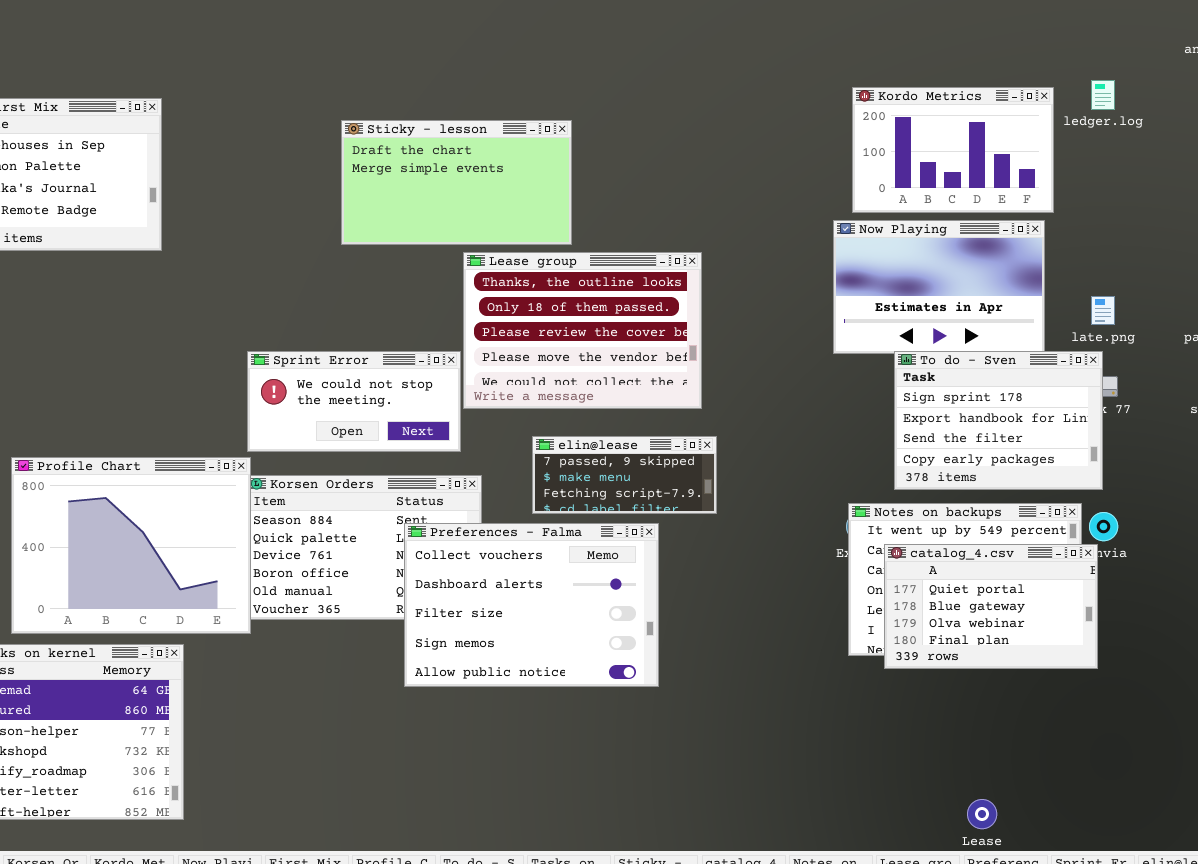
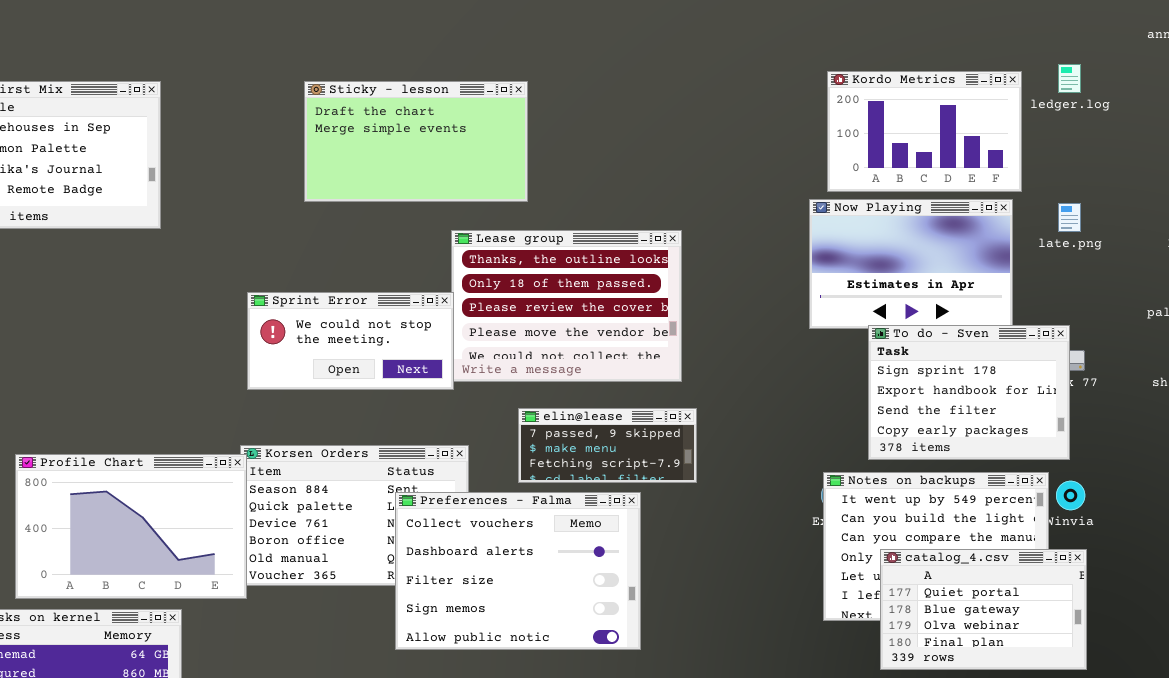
Sticky - lesson: [341,120,572,245] -> [304,81,528,202], moved
late.png: [1091,296,1115,325] -> [1058,203,1081,232], moved
Sprint Error: [247,351,461,452] -> [247,292,454,390], moved
Profile Chart: [11,457,251,634] -> [15,454,247,599], resized
catalog_4.csv: [884,544,1098,669] -> [880,549,1087,670], moved

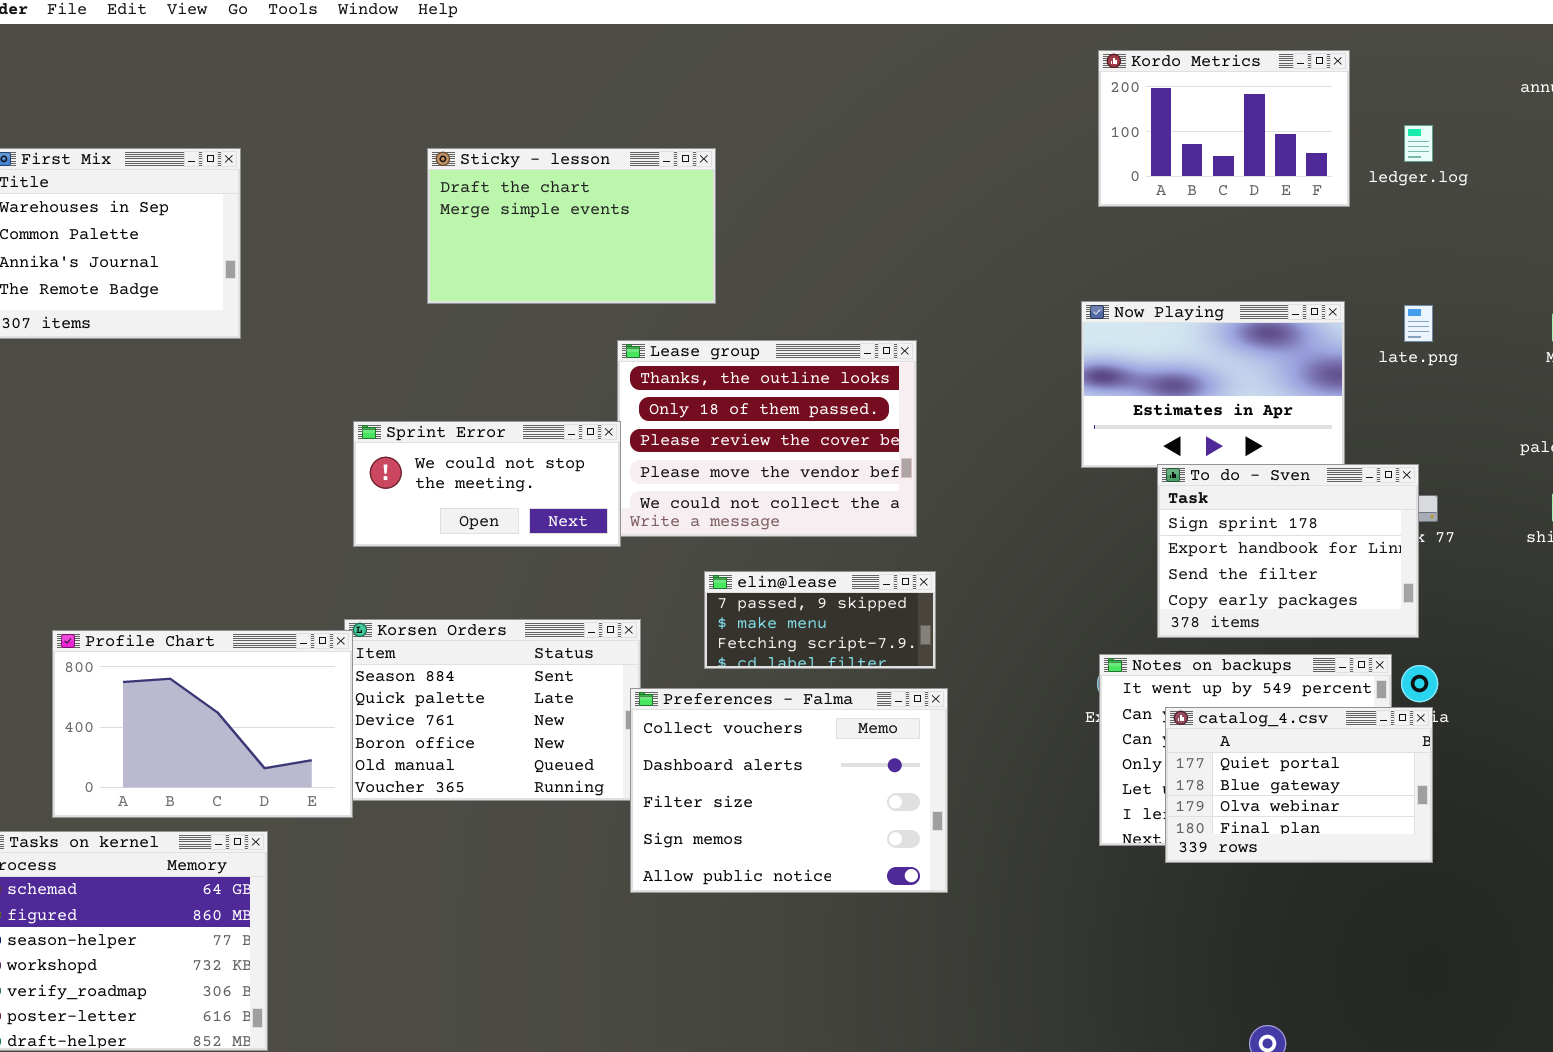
Kordo Metrics: [827,71,1022,192] -> [1098,50,1350,207], moved
Preferences - Falma: [395,492,641,650] -> [630,688,948,893], moved
catalog_4.csv: [880,549,1087,670] -> [1165,707,1433,863], moved

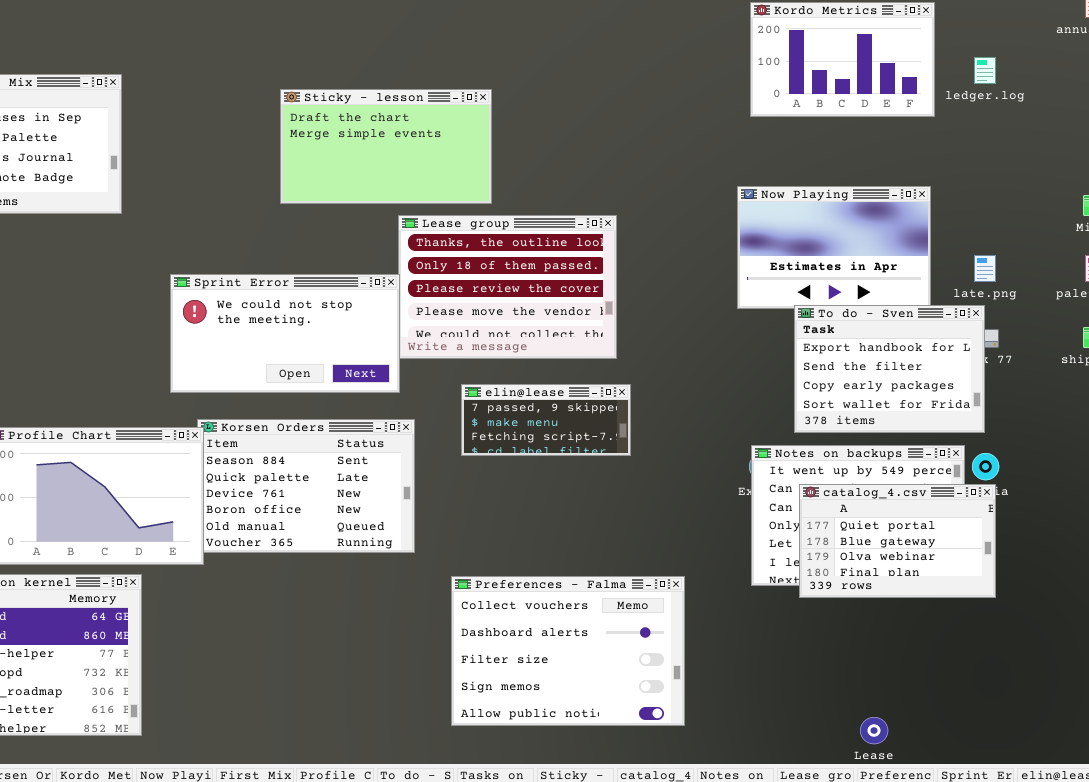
Sticky - lesson: [427,148,716,304] -> [280,89,492,204], moved
late.png: [1404,305,1433,342] -> [974,255,996,282], moved
Sprint Error: [353,421,621,547] -> [170,274,400,393], resized
To do - Sven: [1157,464,1419,638] -> [794,305,985,433], scrolled down 1 row
Preferences - Falma: [630,688,948,893] -> [451,576,685,726], moved

